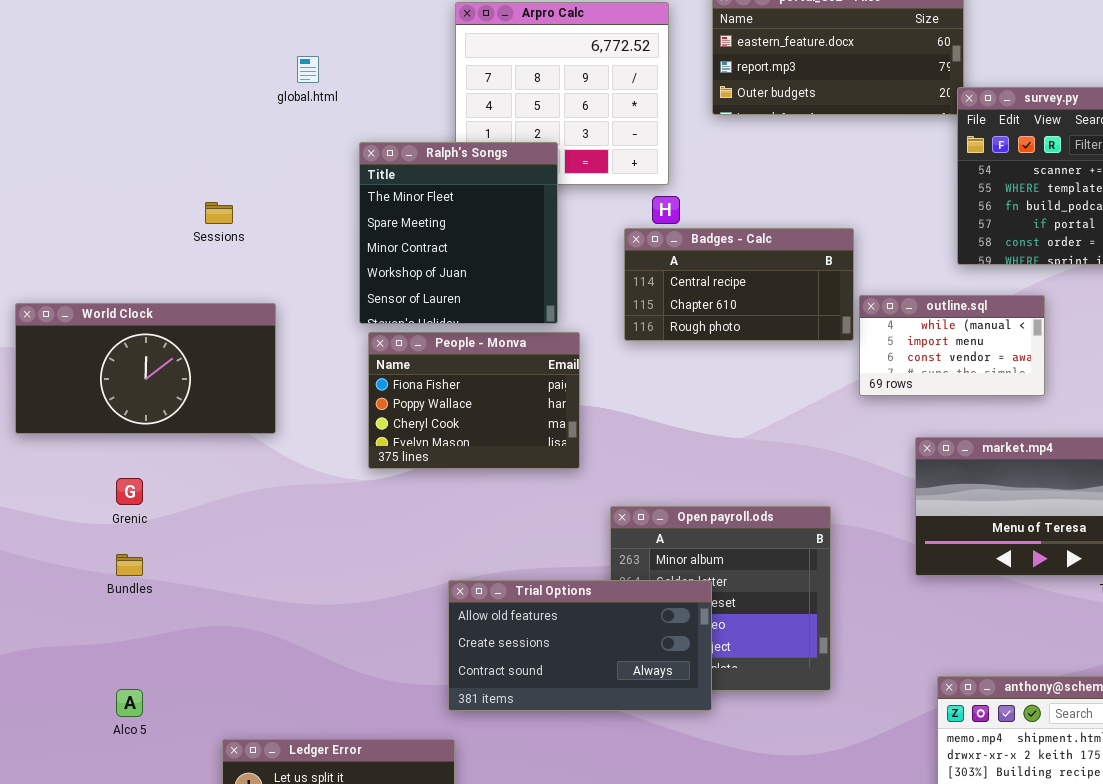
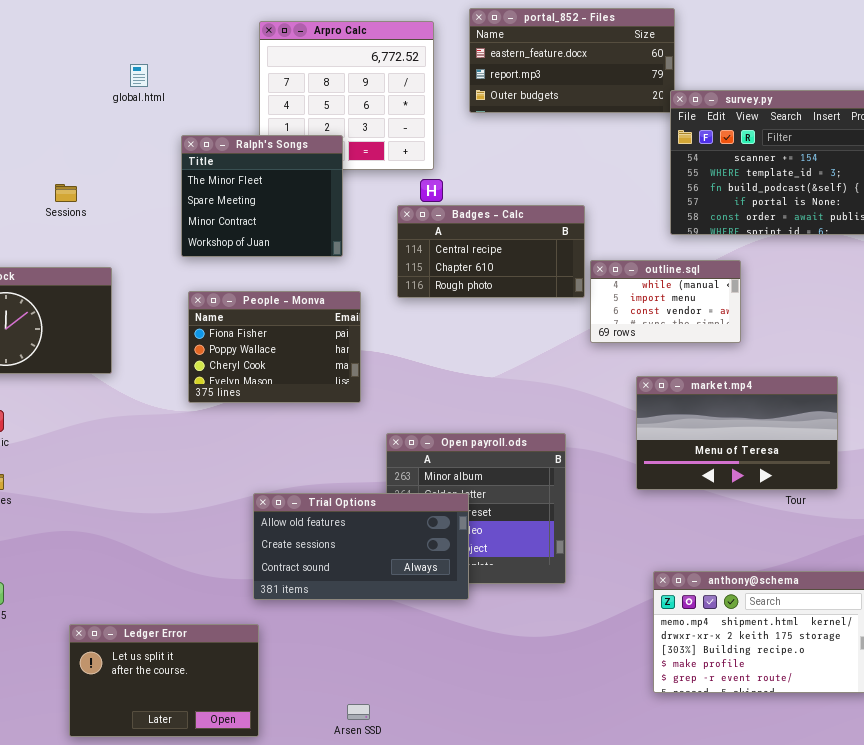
Ralph's Songs: [359,142,558,324] -> [181,135,343,257], resized

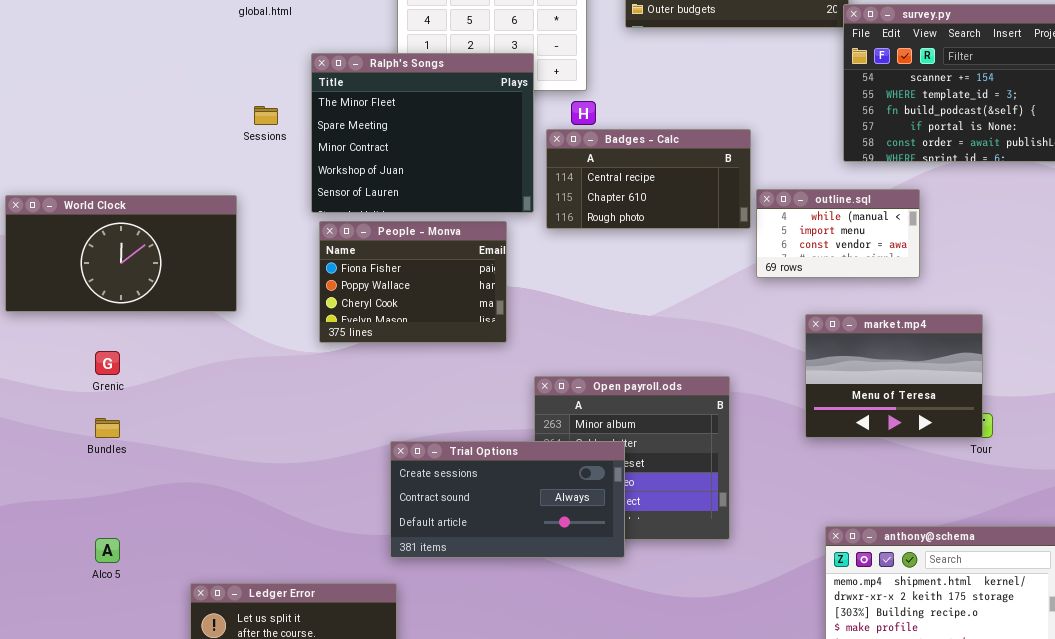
Ralph's Songs: [181,135,343,257] -> [311,53,534,213], resized
Sessions: [55,184,77,202] -> [254,106,278,125], moved
market.mp4: [636,376,838,490] -> [805,314,983,438], resized
Trial Options: [253,493,469,600] -> [390,441,625,558], scrolled down 1 row

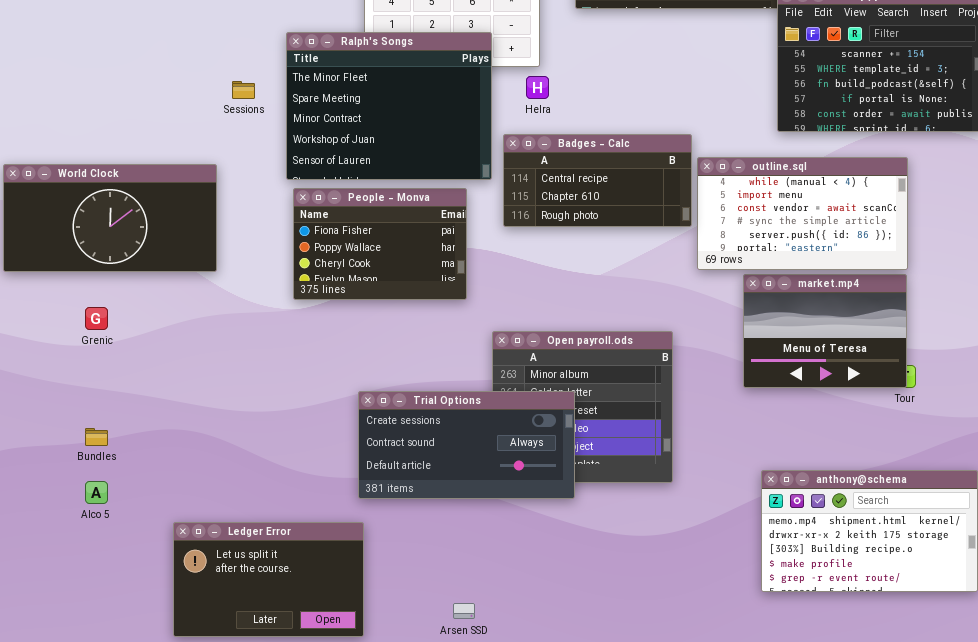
Badges - Calc: [546,129,751,229] -> [503,134,692,227], moved
outline.sql: [756,189,920,278] -> [697,157,908,270], resized
Bundles: [95,418,120,438] -> [85,428,108,446], moved

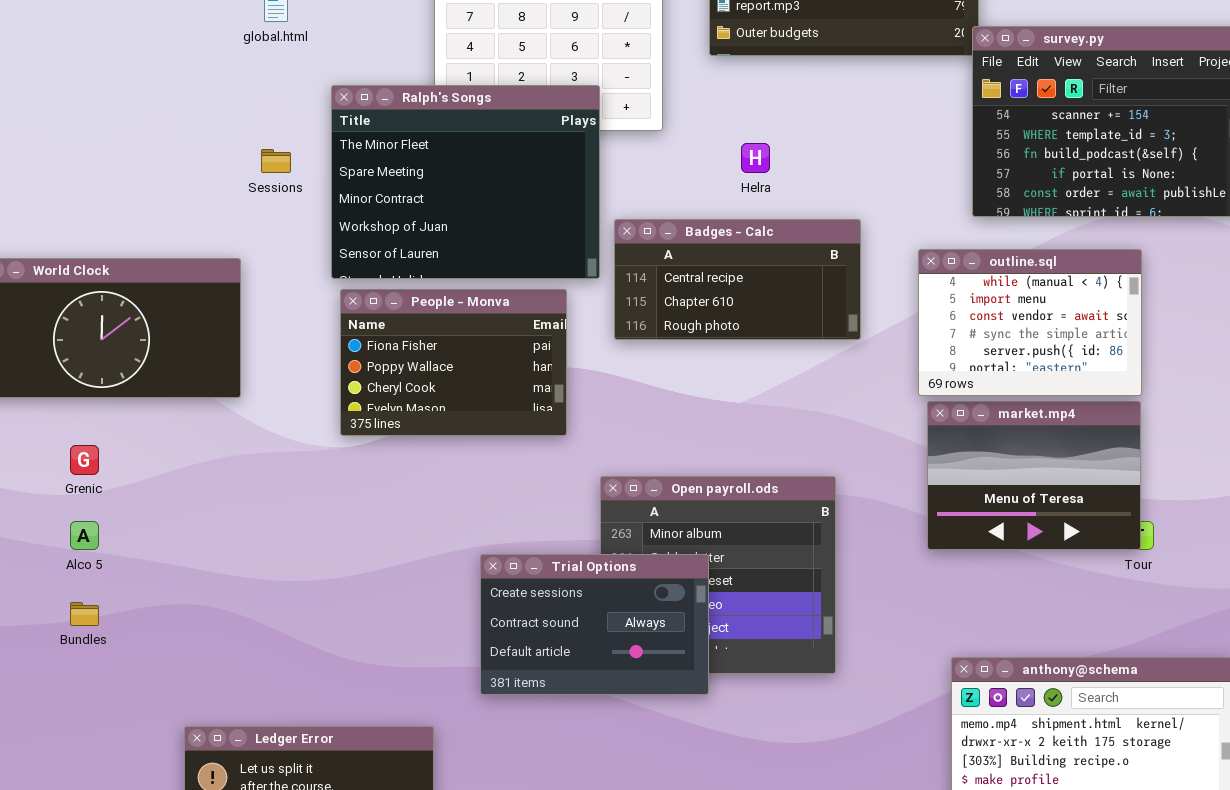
Helra: [526,76,549,99] -> [741,143,770,173], moved
outline.sql: [697,157,908,270] -> [918,249,1142,396], resized
Trial Options: [358,391,575,499] -> [480,554,709,695], resized
Alco 5: [85,481,108,504] -> [70,521,99,550], moved

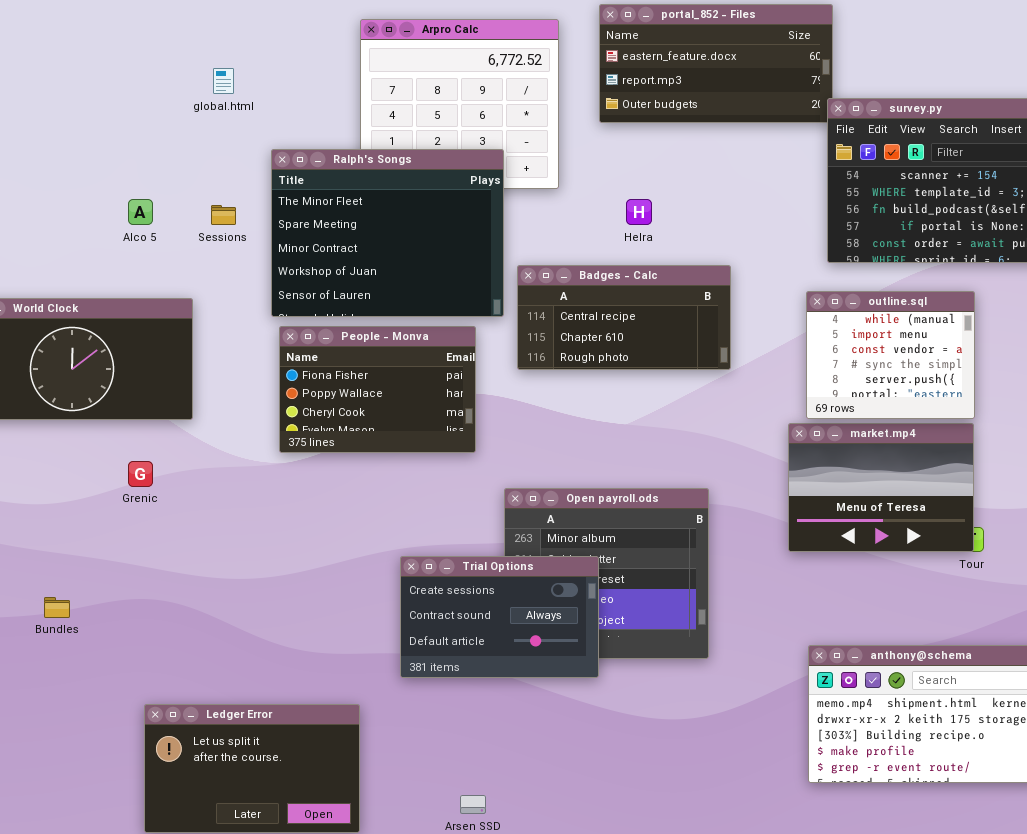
outline.sql: [918,249,1142,396] -> [806,291,975,419], resized
Grenic: [70,445,99,475] -> [128,461,153,487], moved
Alco 5: [70,521,99,550] -> [128,199,153,225], moved

